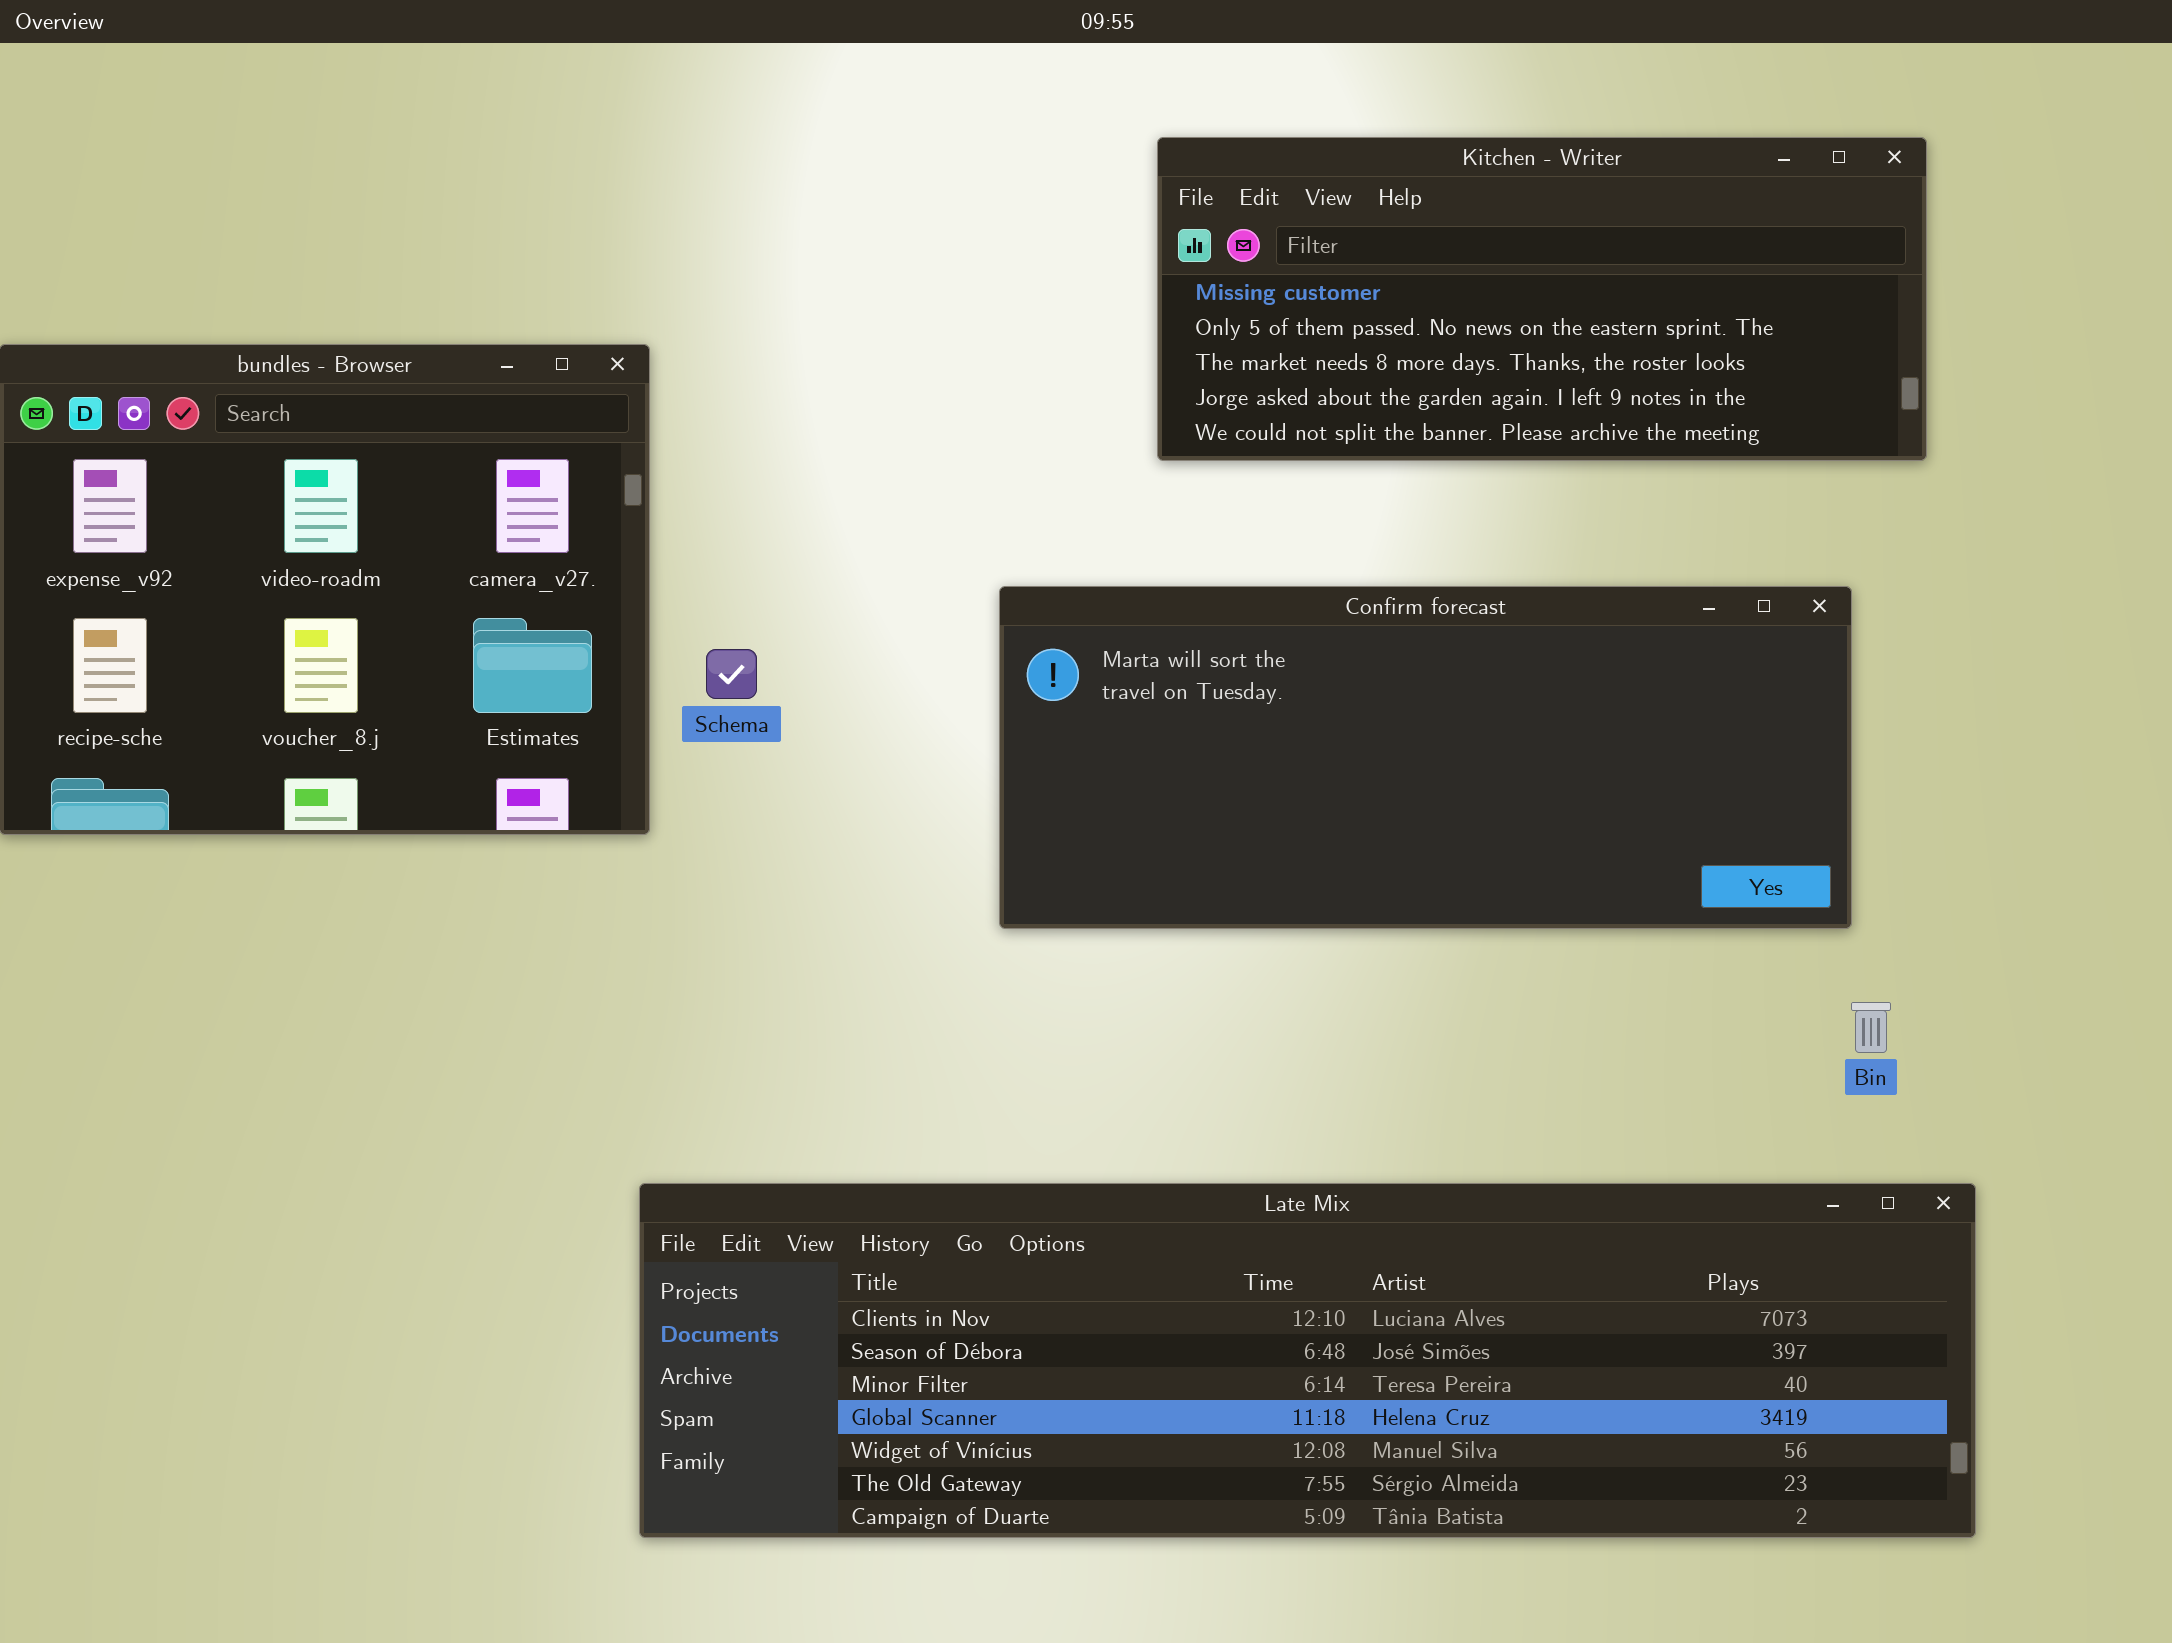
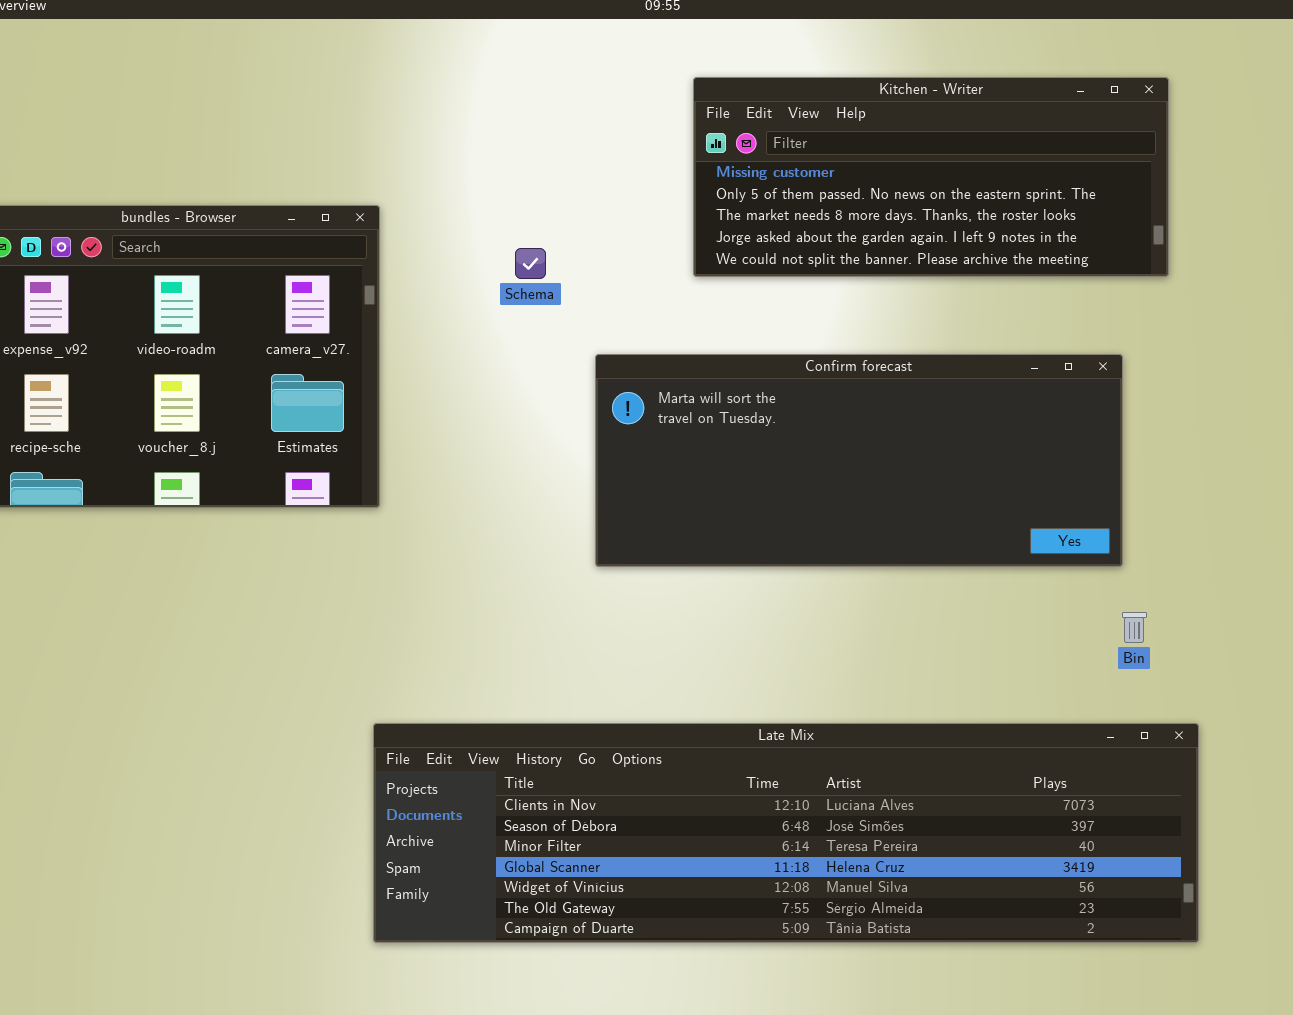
Schema: [706,649,757,699] -> [515,248,546,279], moved

